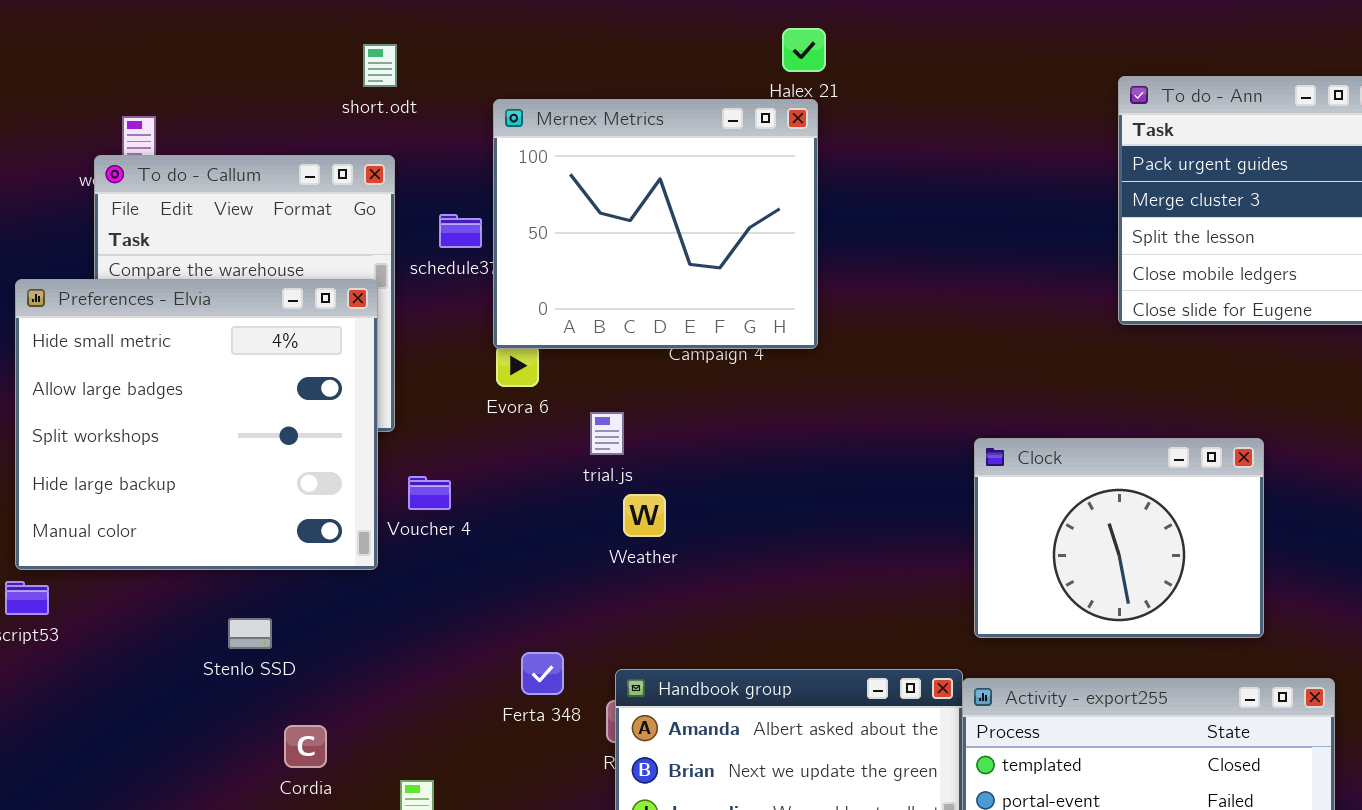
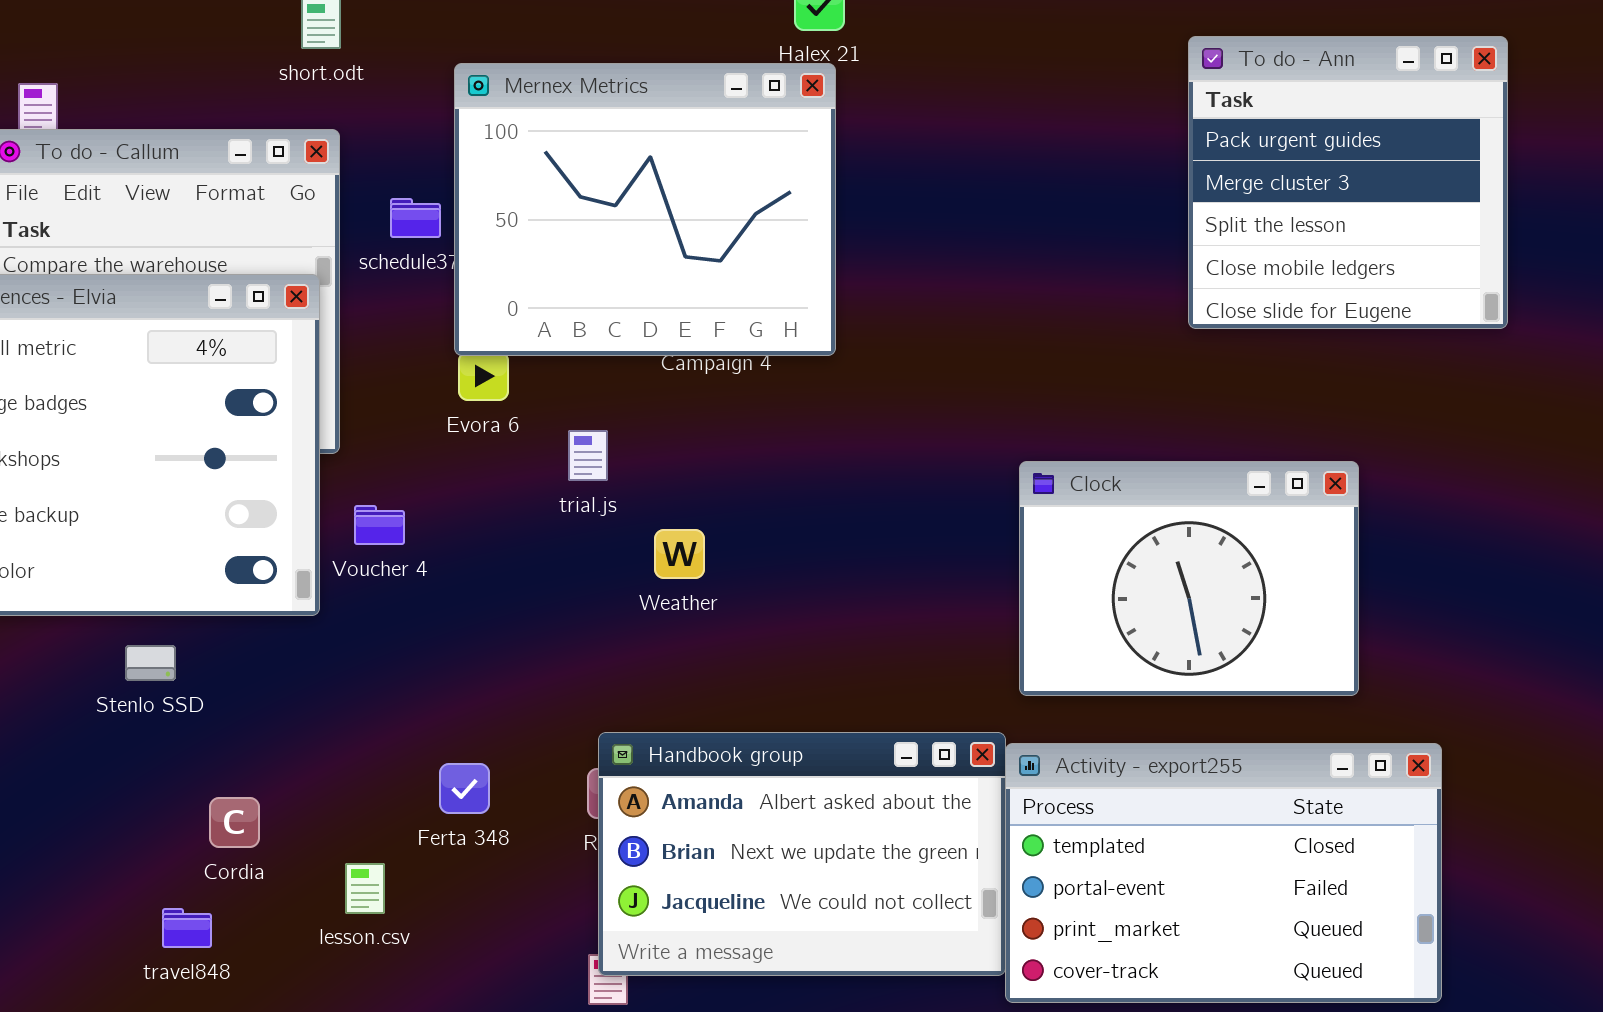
Weather: [623,494,666,537] -> [654,529,705,579], moved
Stenlo SSD: [228,618,272,649] -> [125,645,176,681], moved
Ferta 348: [521,652,564,695] -> [439,763,490,814], moved

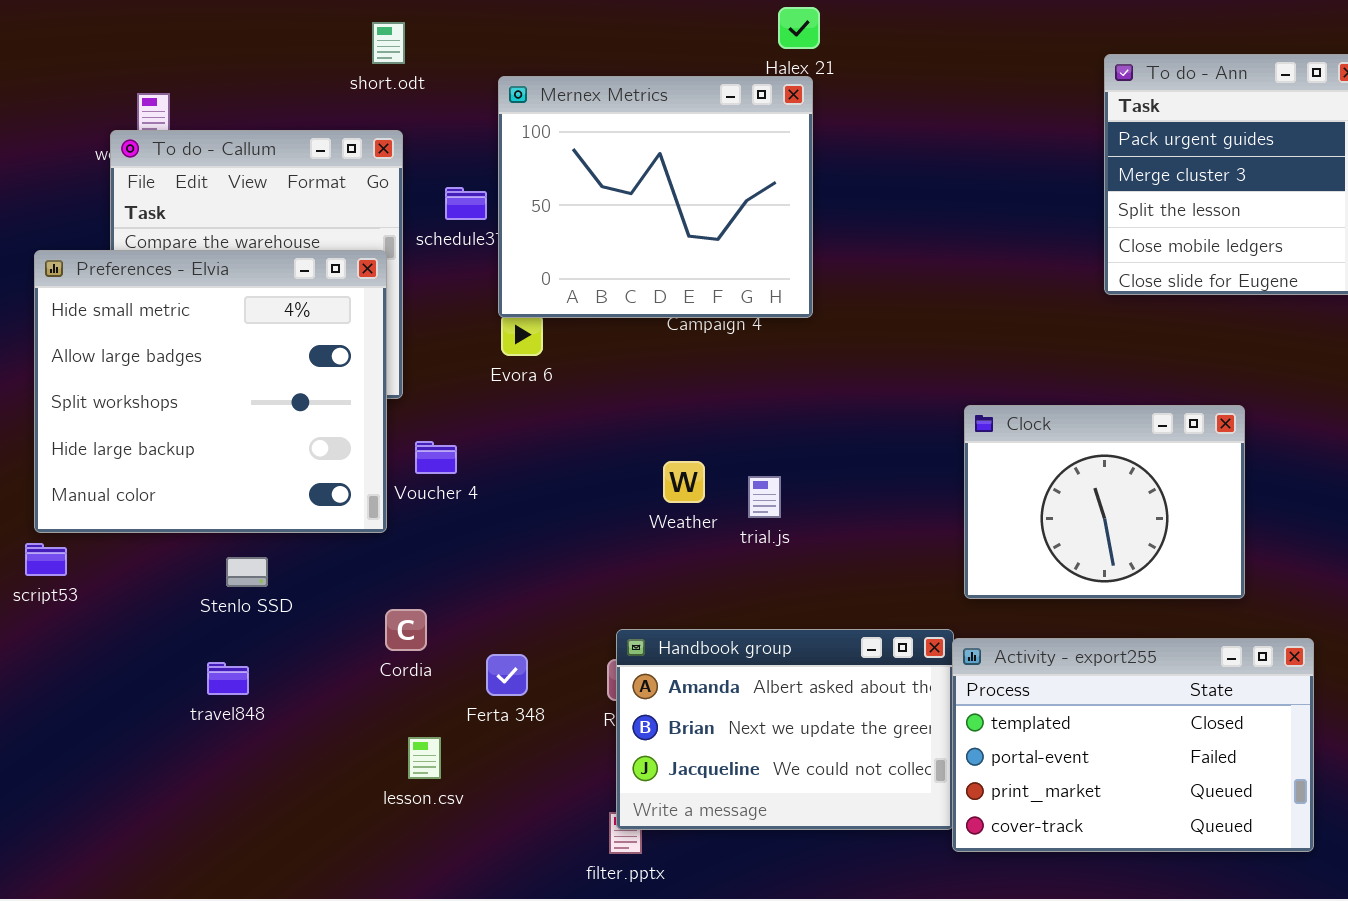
trial.js: [568,430,608,481] -> [748,476,781,518], moved
Cordia: [209,797,260,848] -> [385,609,427,651], moved
travel848: [162,908,212,948] -> [207,662,249,695], moved

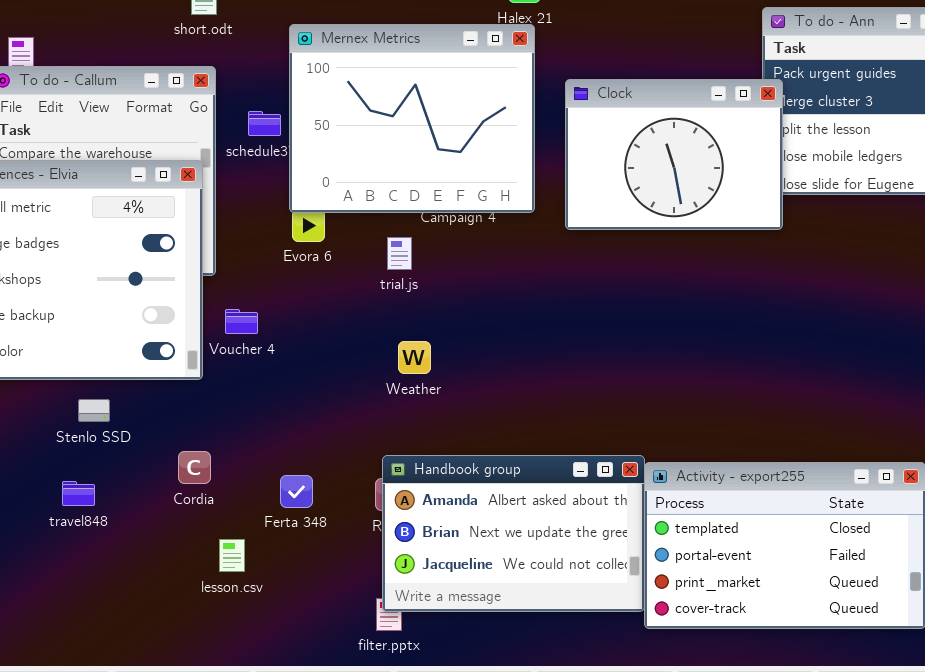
Clock: [964,405,1245,599] -> [565,79,783,230], moved
Weather: [663,461,705,503] -> [398,341,431,374], moved
trial.js: [748,476,781,518] -> [387,237,412,270], moved
Cordia: [385,609,427,651] -> [178,451,211,484], moved

